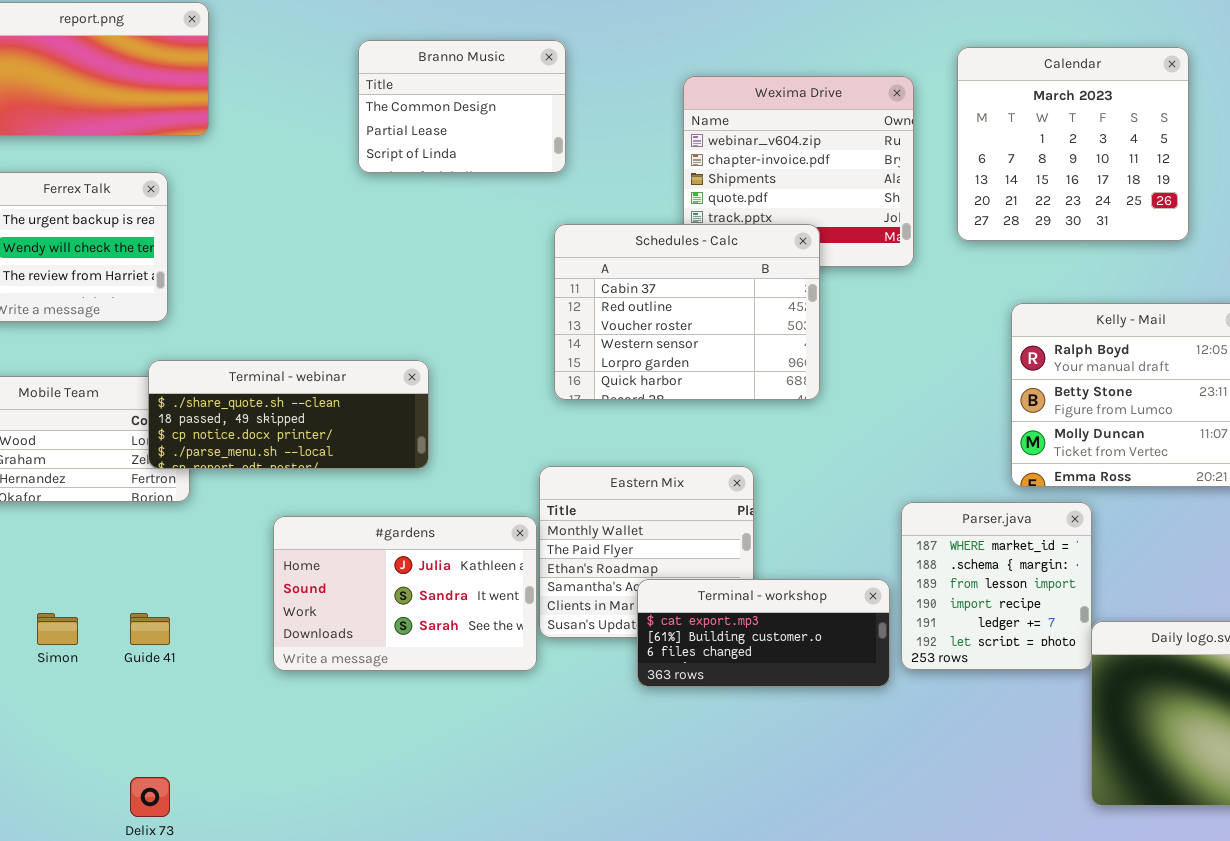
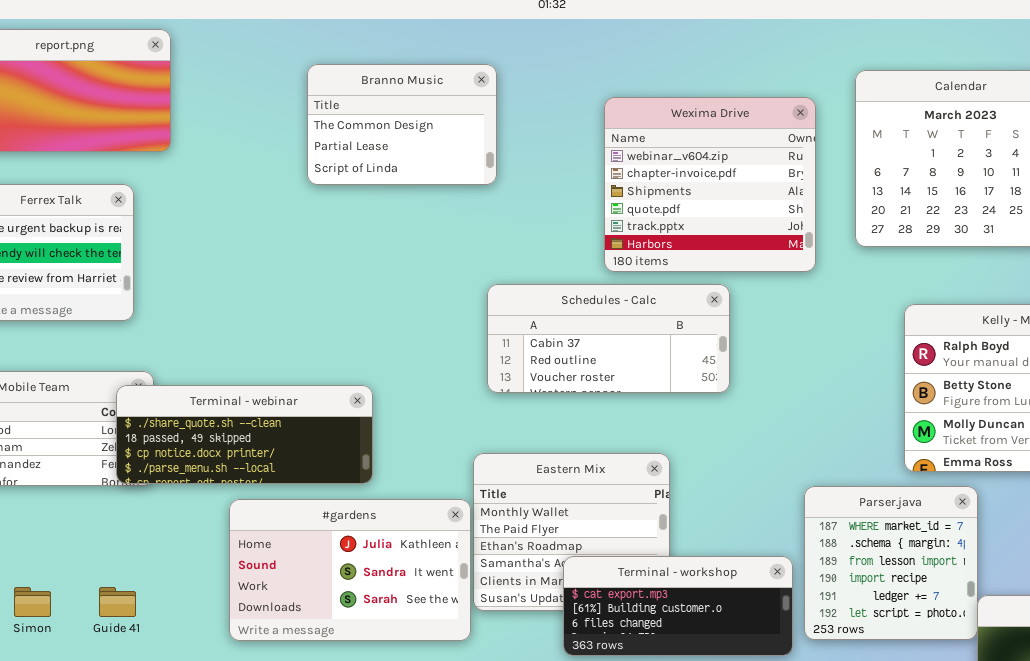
Schedules - Calc: [554,224,820,400] -> [487,284,730,393], resized
Terminal - webinar: [148,360,429,469] -> [116,385,373,484], moved

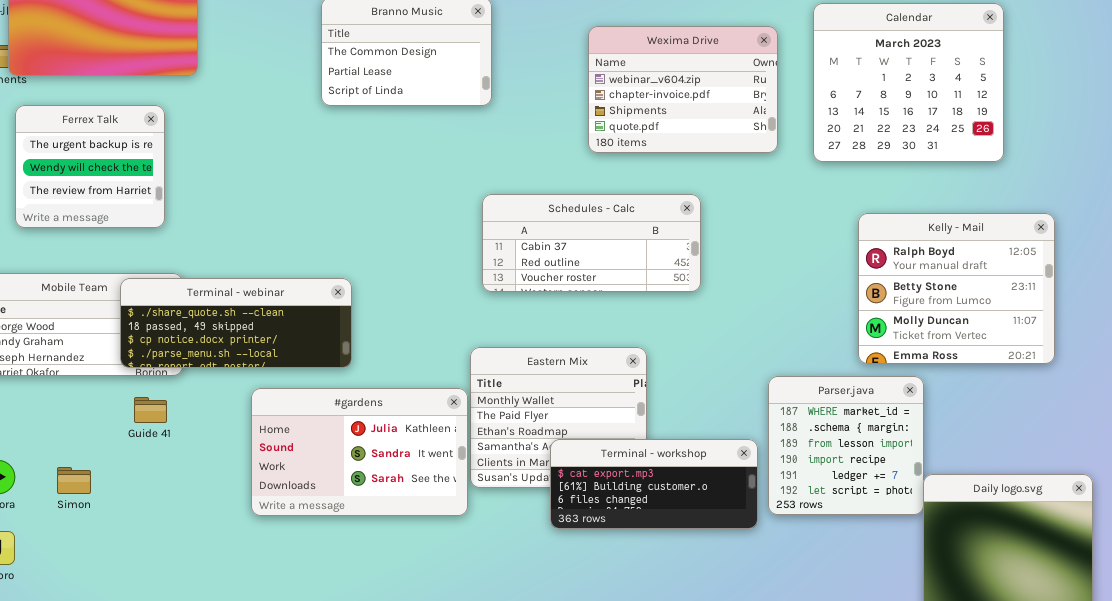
Wexima Drive: [604,97,816,272] -> [588,26,778,153], resized
Terminal - webinar: [116,385,373,484] -> [120,278,352,368], moved
Guide 41: [99,587,136,617] -> [134,397,167,423], moved

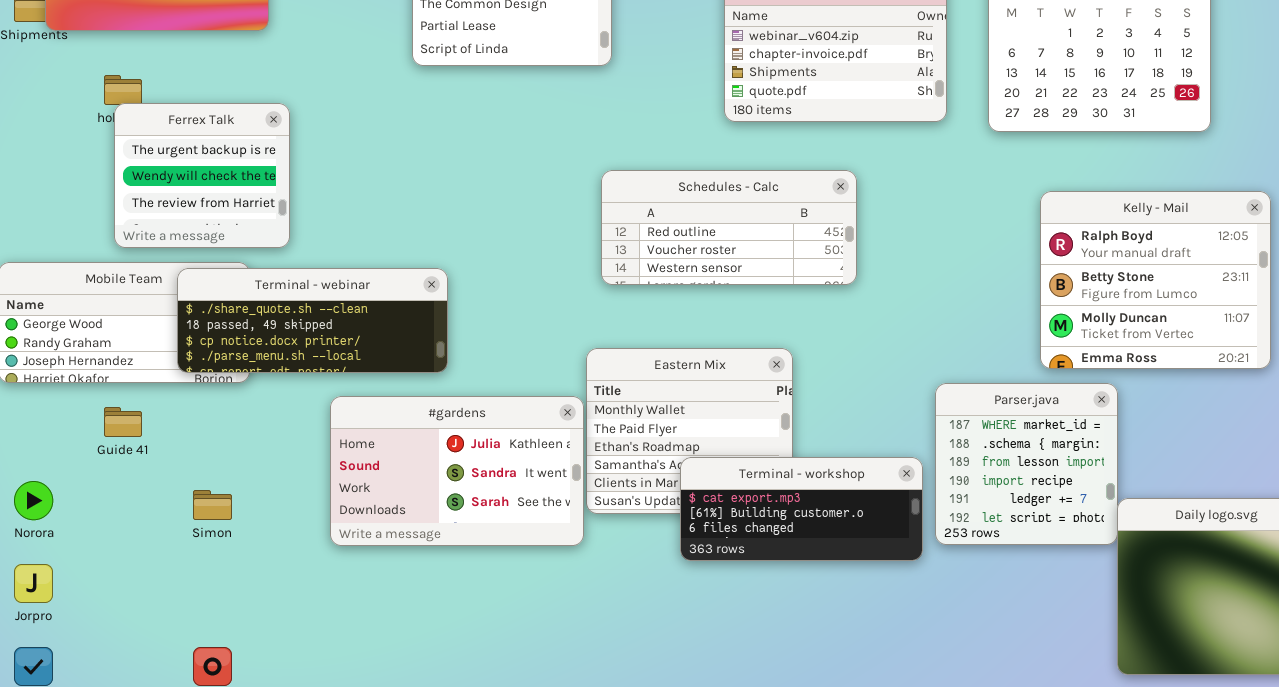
Ferrex Talk: [15,105,165,228] -> [114,103,290,248], moved
Schedules - Calc: [482,194,701,292] -> [601,170,857,285], scrolled down 1 row
Guide 41: [134,397,167,423] -> [104,407,142,437], moved
Simon: [57,467,91,494] -> [193,490,232,520], moved

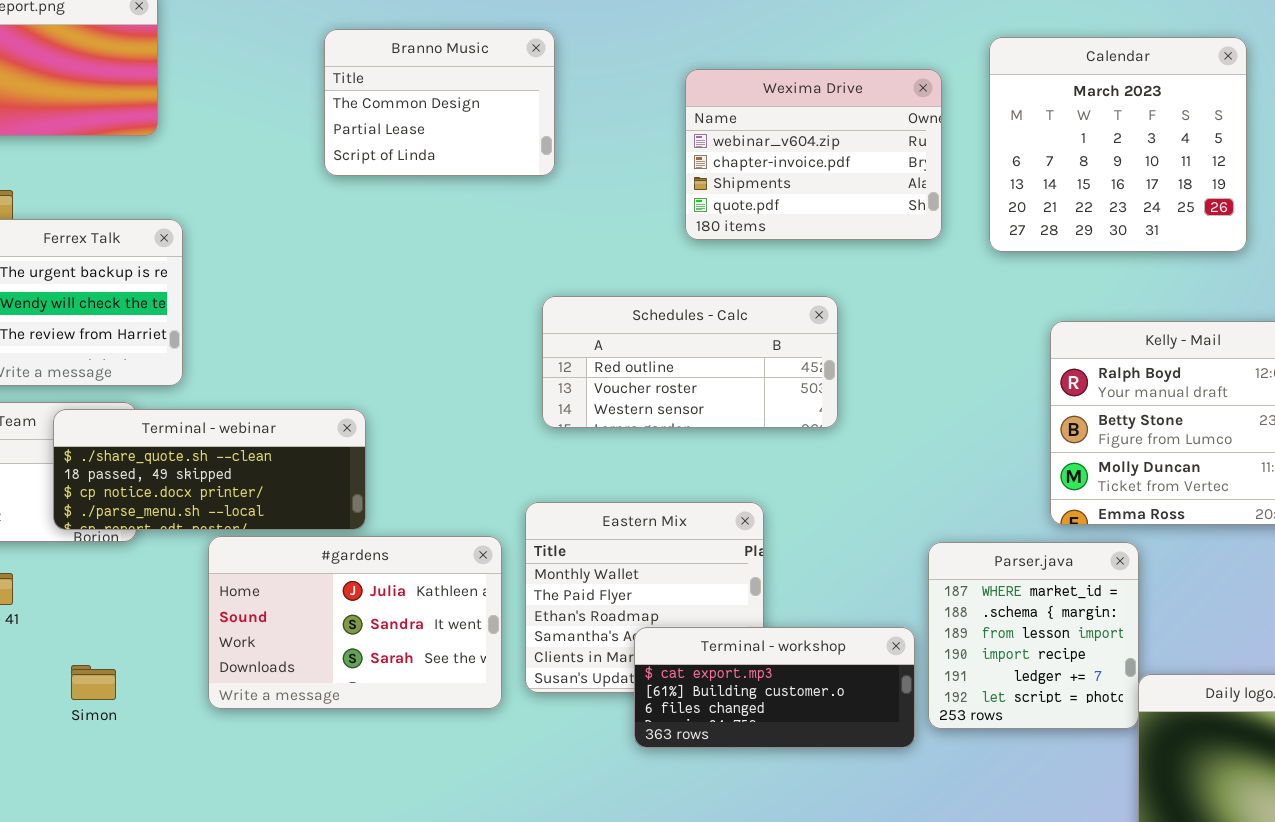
#gardens: [330,396,584,546] -> [208,536,502,709], moved

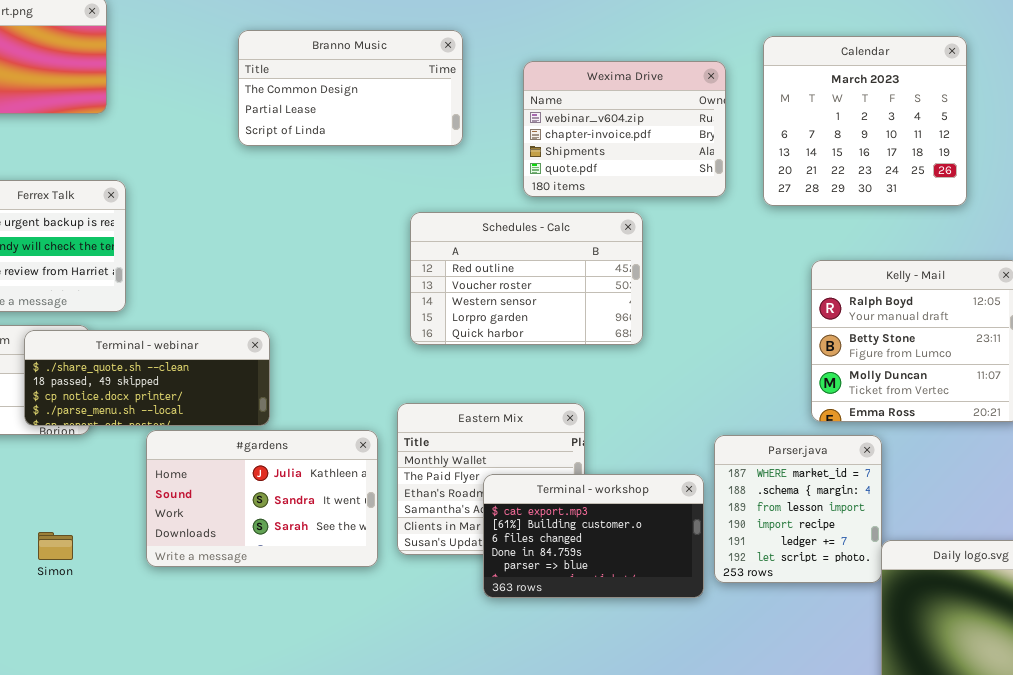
Branno Music: [324,29,555,176] -> [238,30,463,146], resized
Schedules - Calc: [542,296,838,428] -> [410,212,643,345], resized
Terminal - workshop: [634,627,915,748] -> [483,474,704,598], resized

